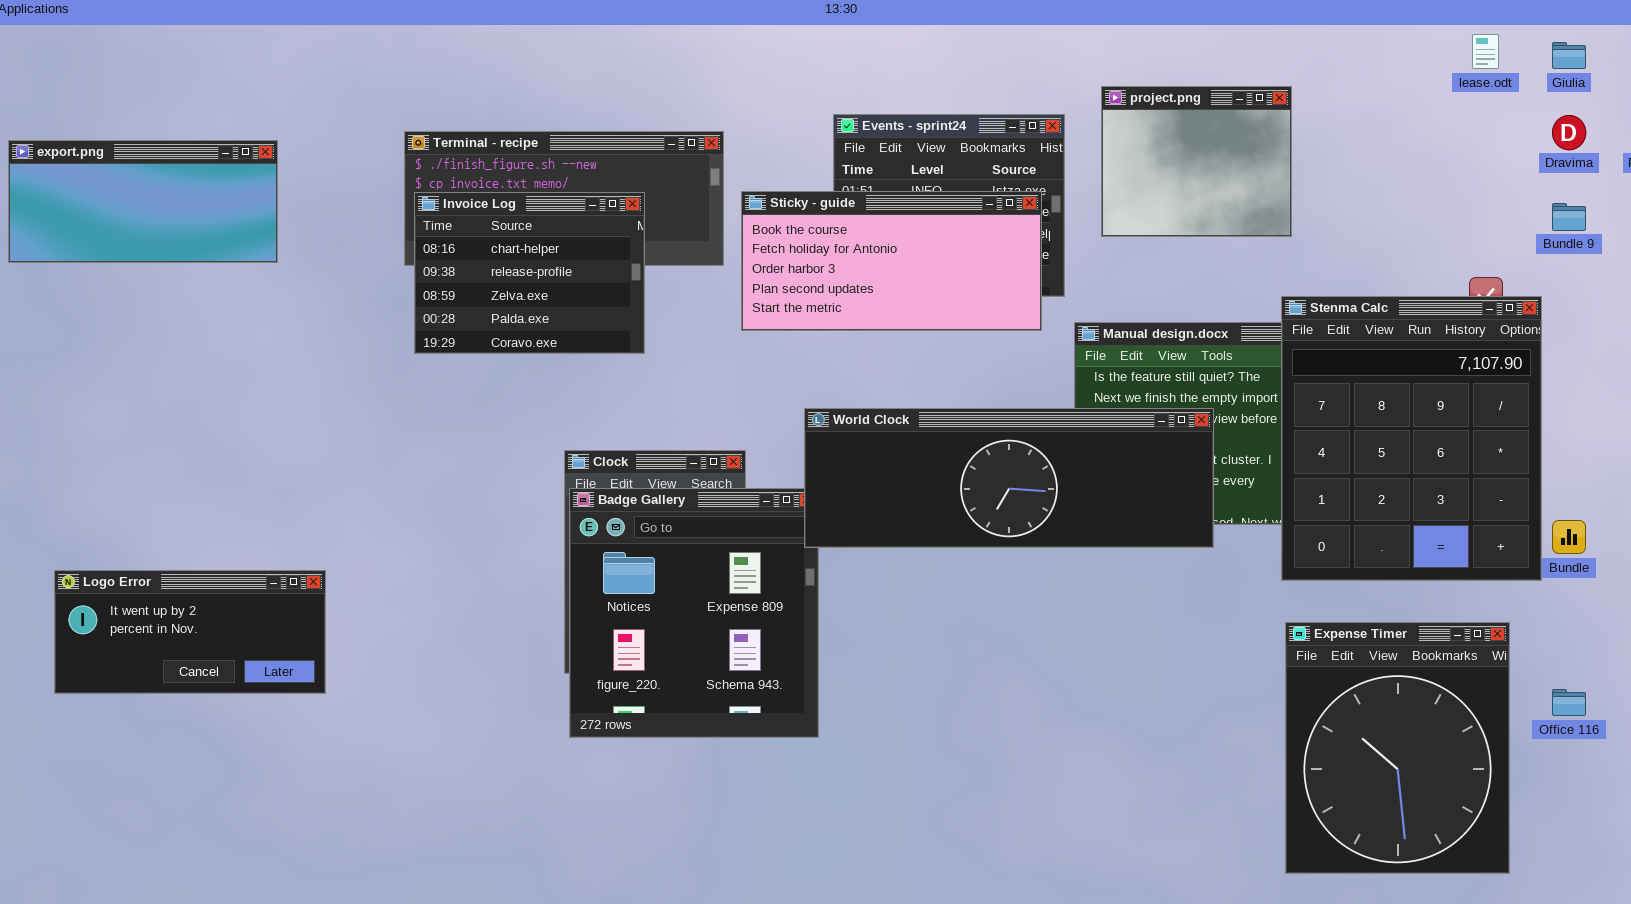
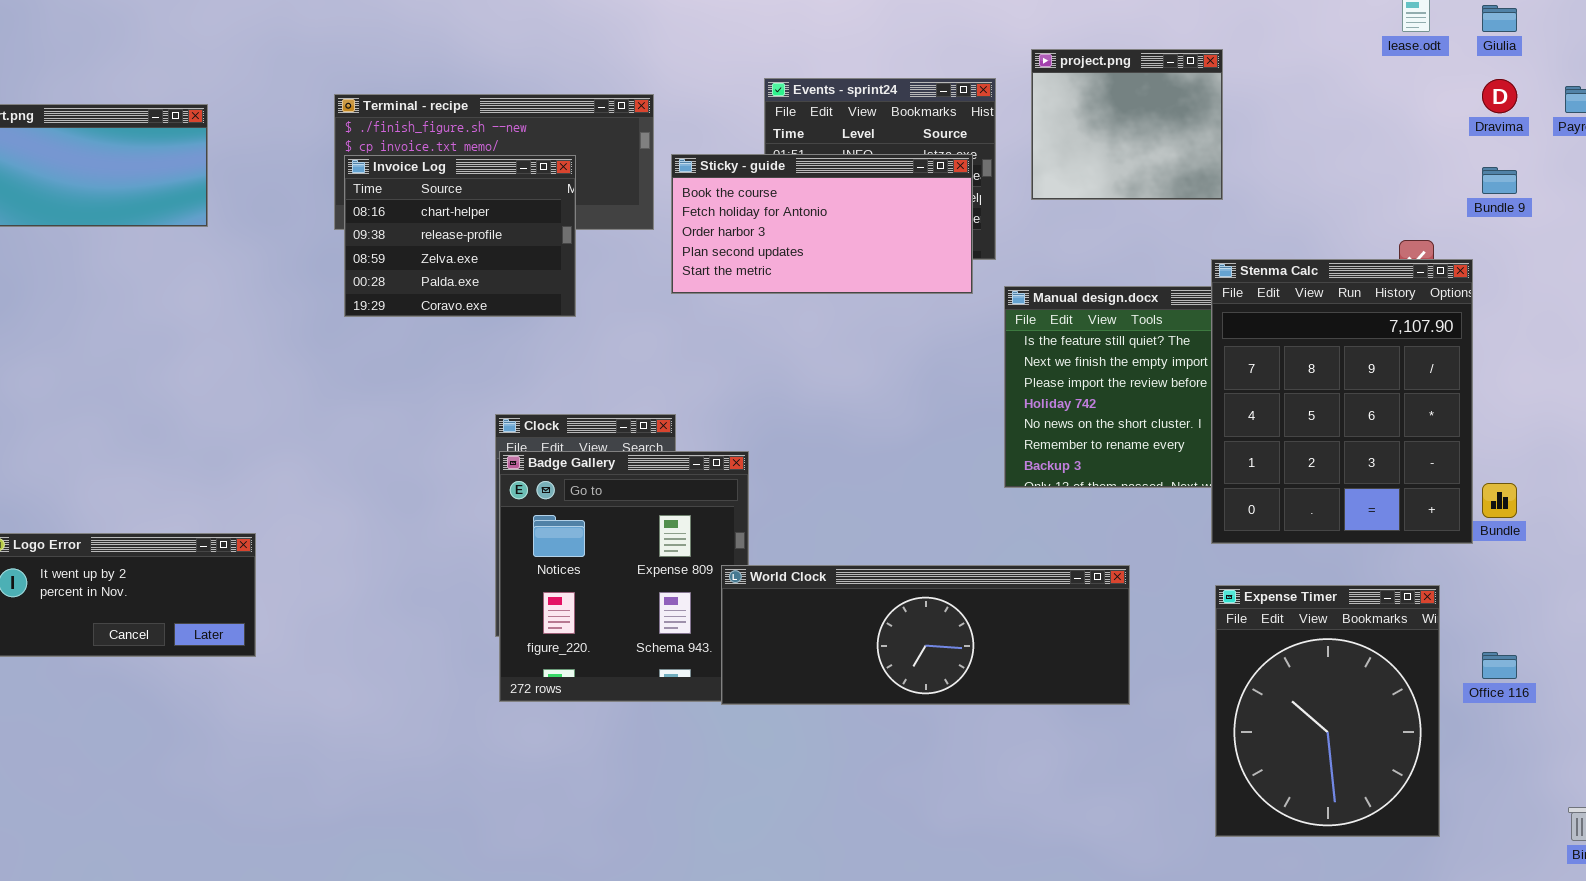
World Clock: [804,408,1214,548] -> [721,565,1130,705], moved

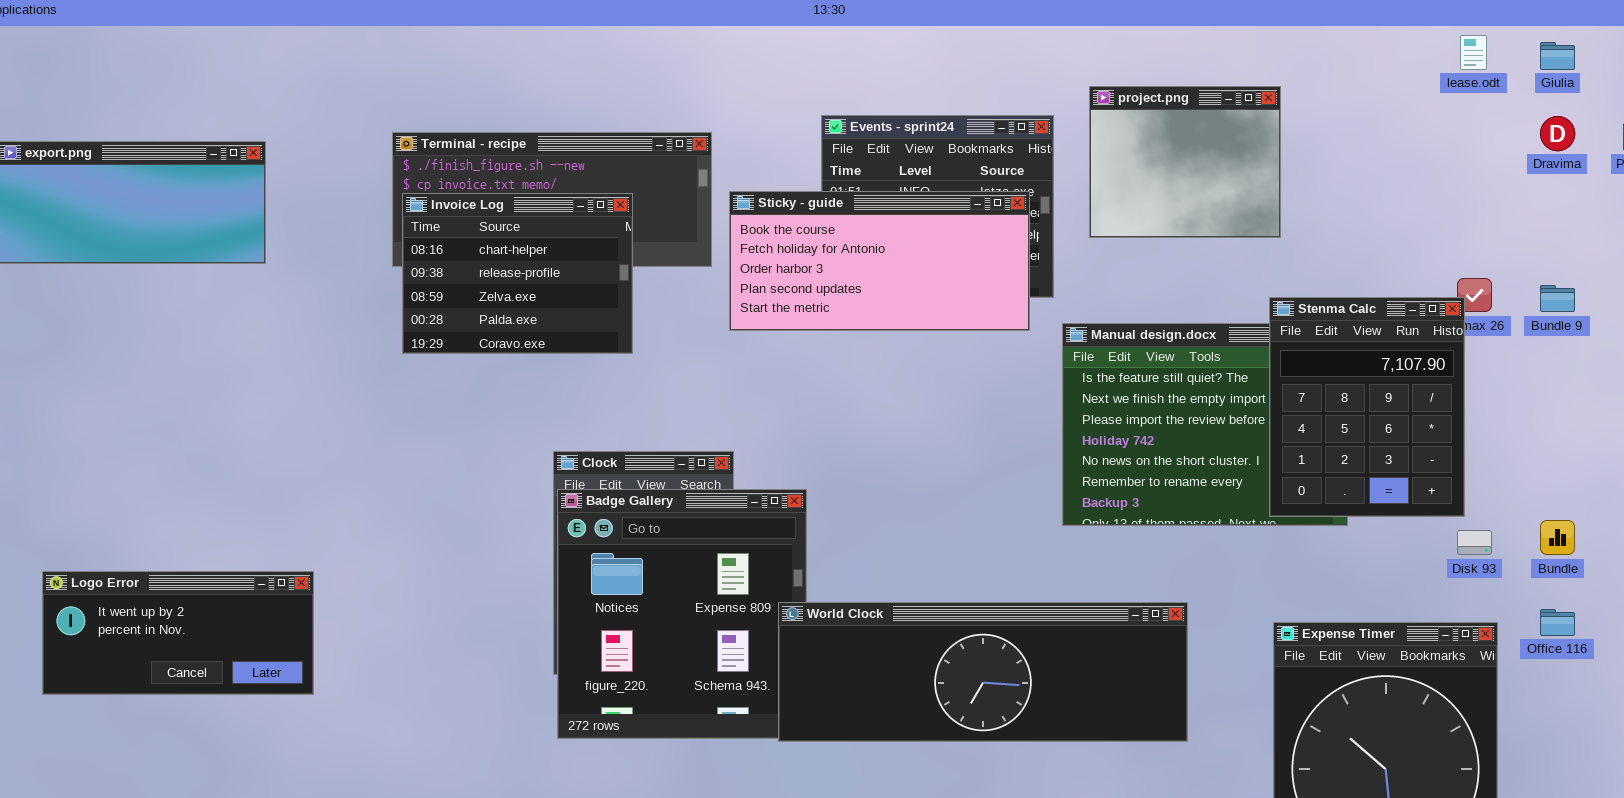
Bundle 9: [1482,167,1517,194] -> [1540,285,1575,312], moved
Stenma Calc: [1211,259,1473,544] -> [1269,297,1465,517], resized
Office 116: [1482,652,1517,679] -> [1540,609,1575,636], moved

